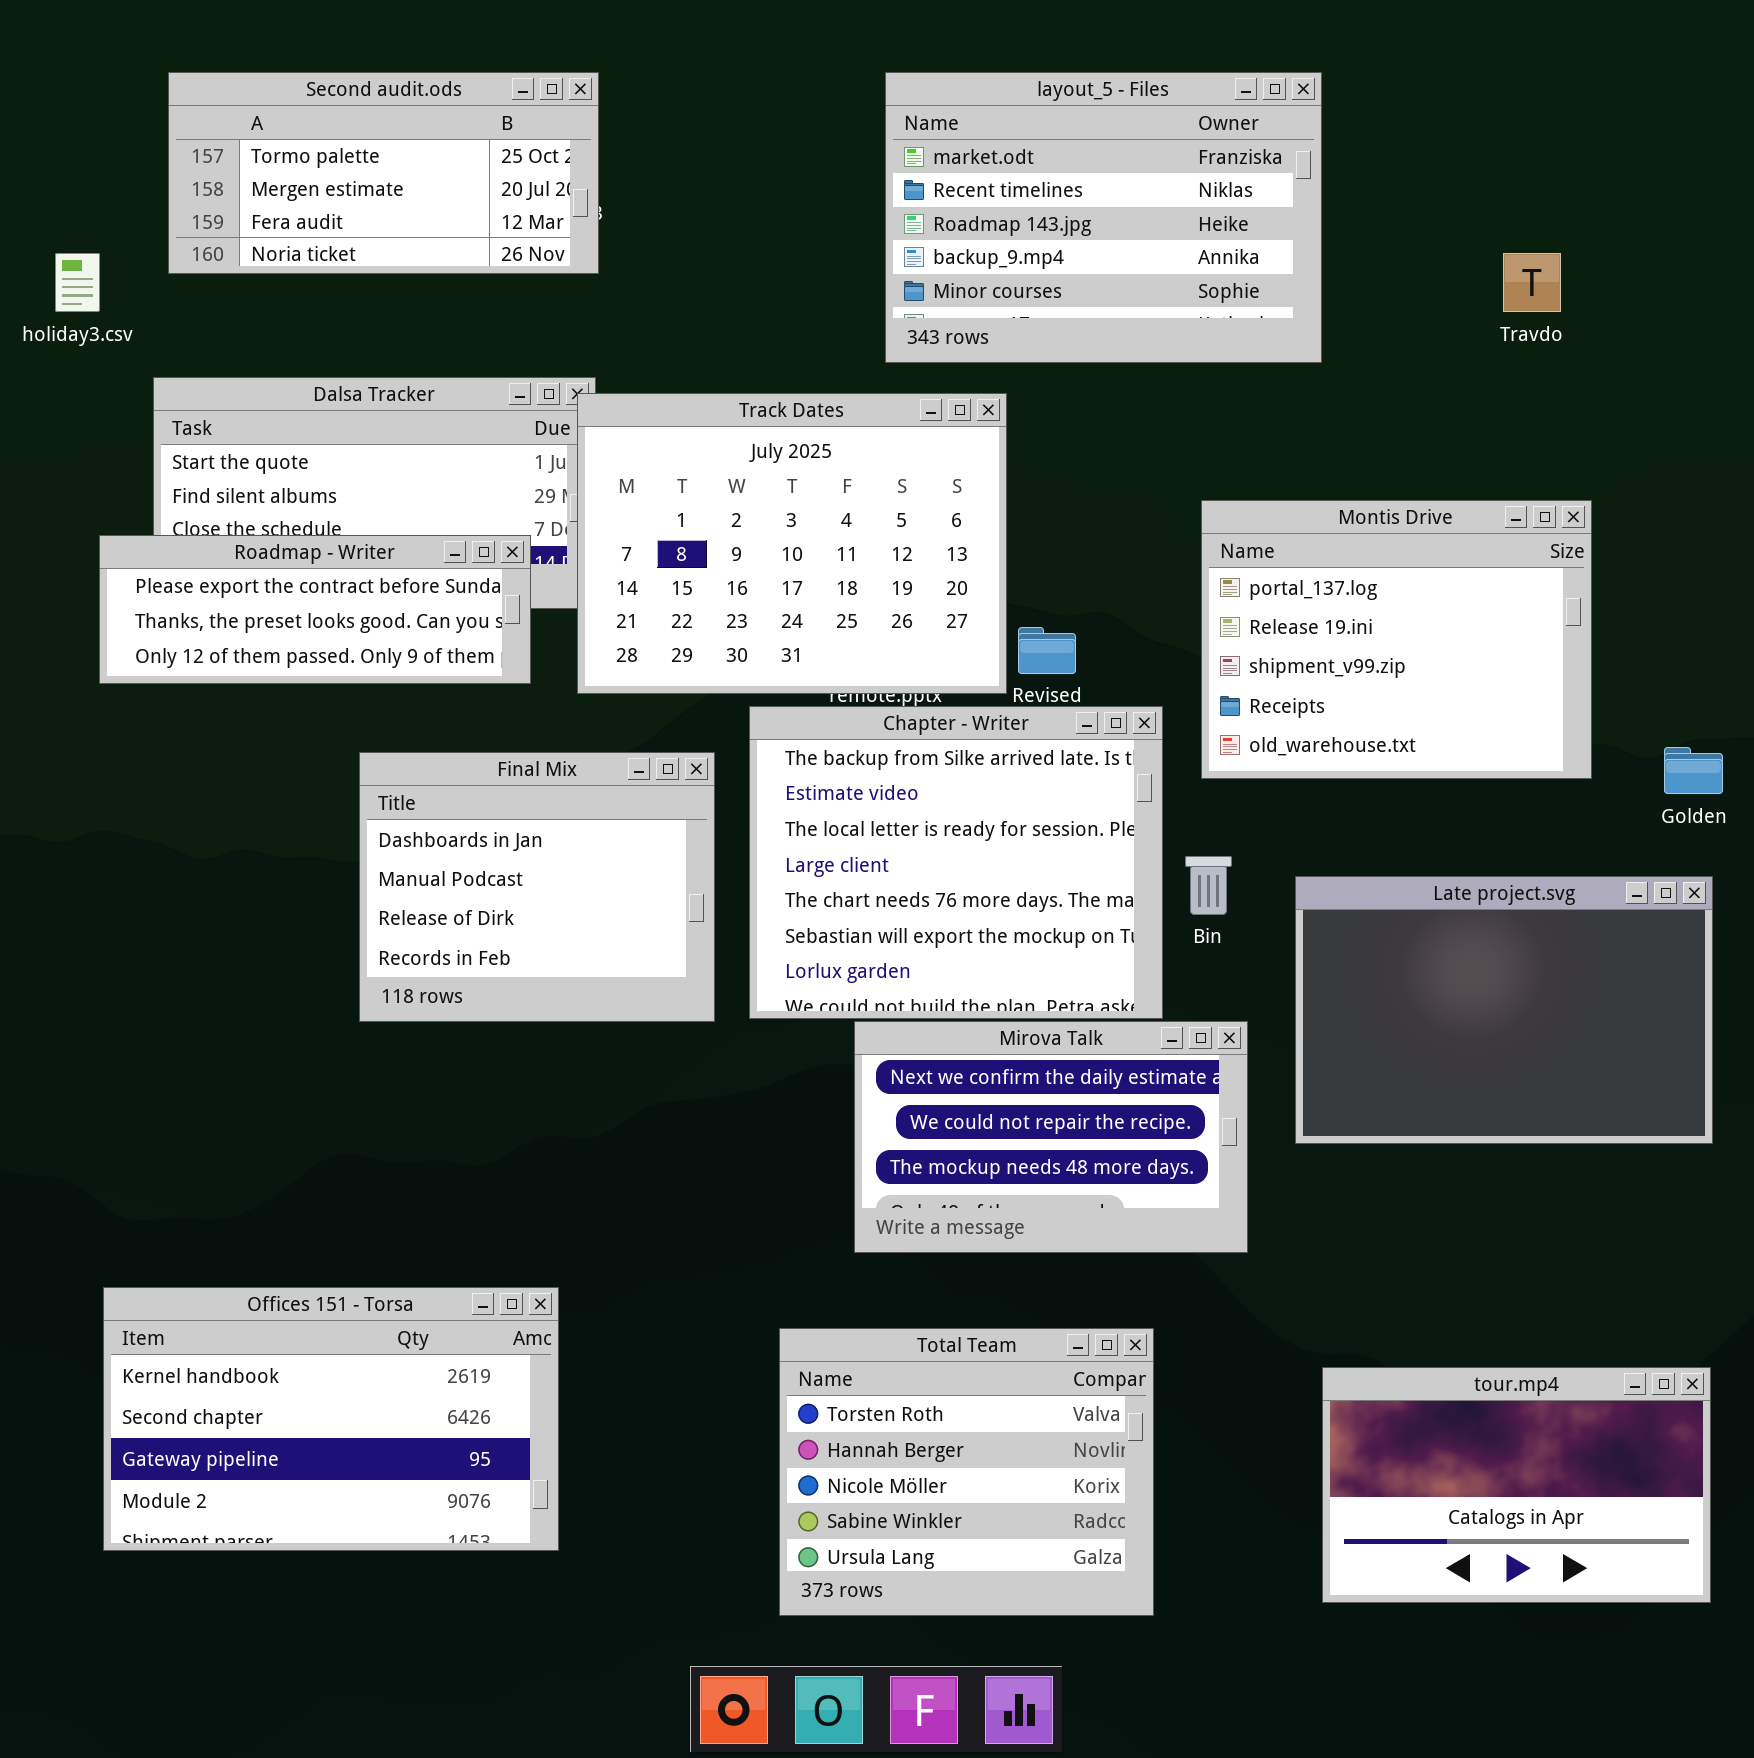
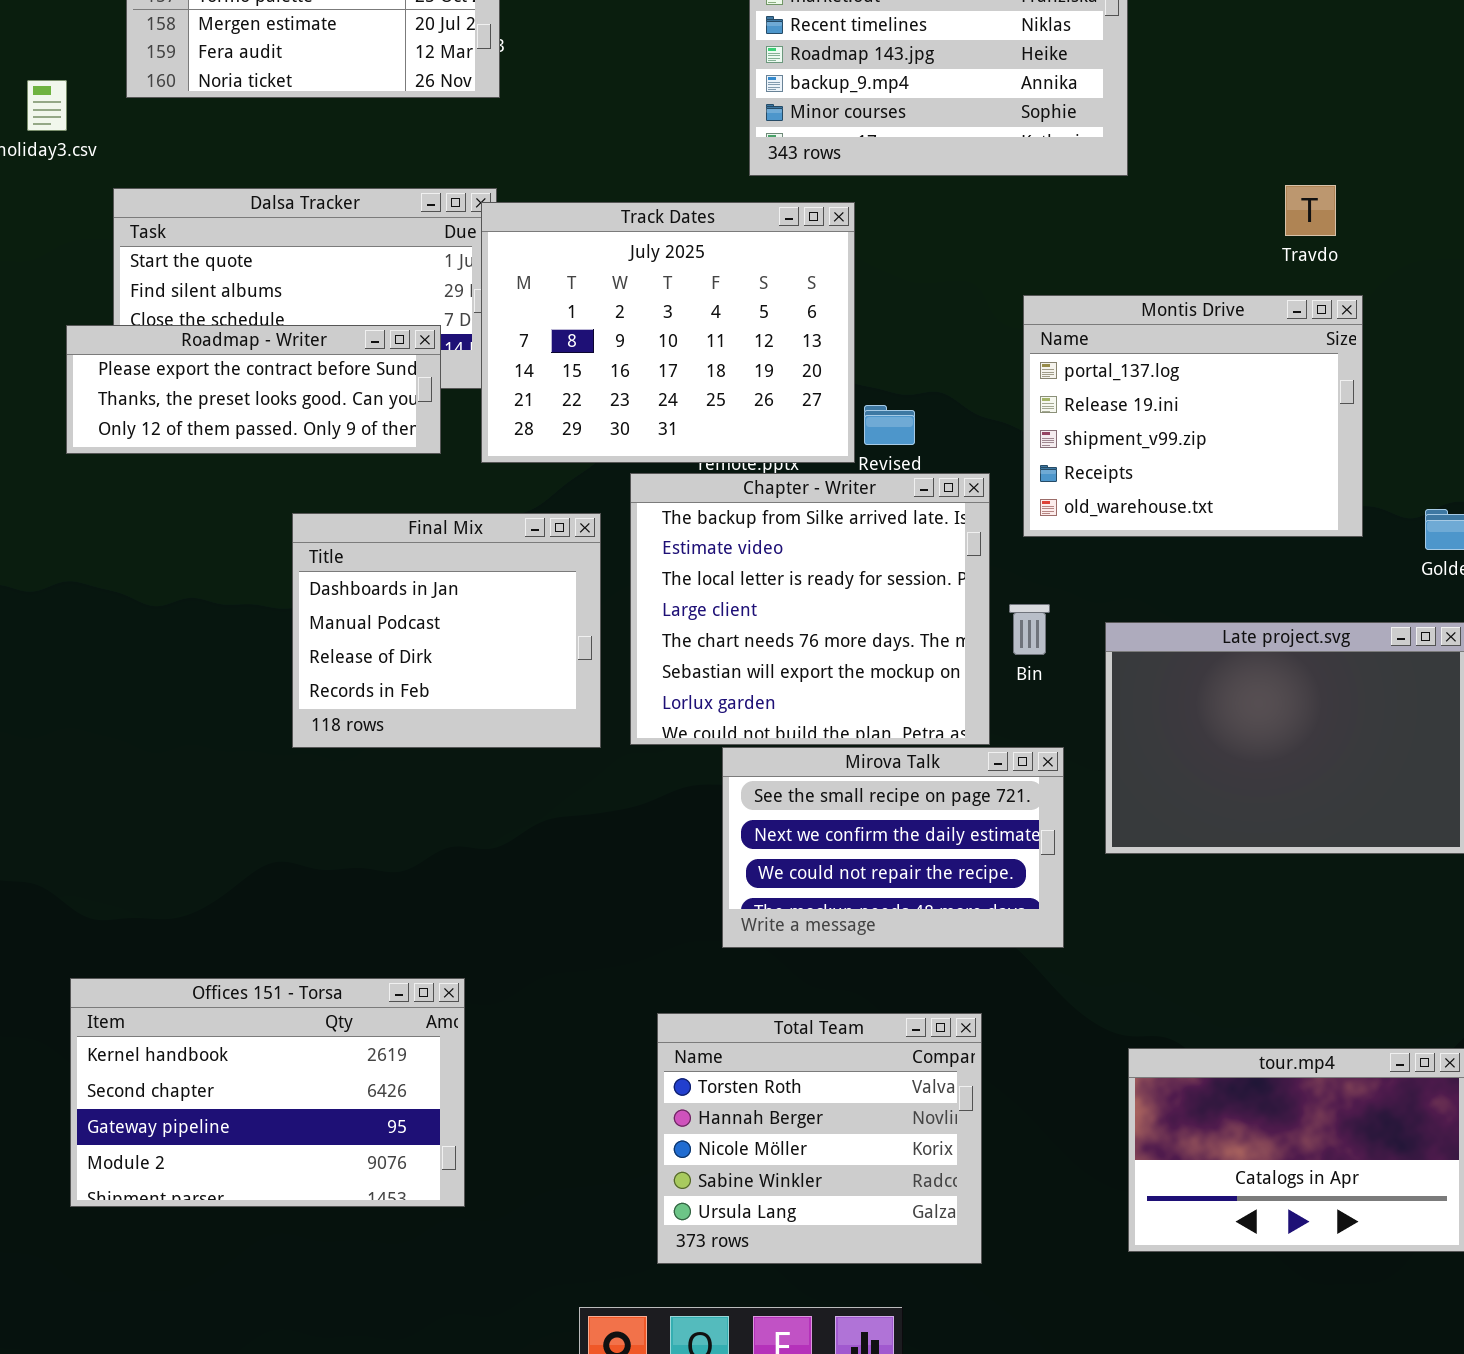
Travdo: [1503,253,1561,312] -> [1285,185,1336,236], moved
Mirova Talk: [854,1021,1248,1253] -> [722,747,1064,948], scrolled up 1 row

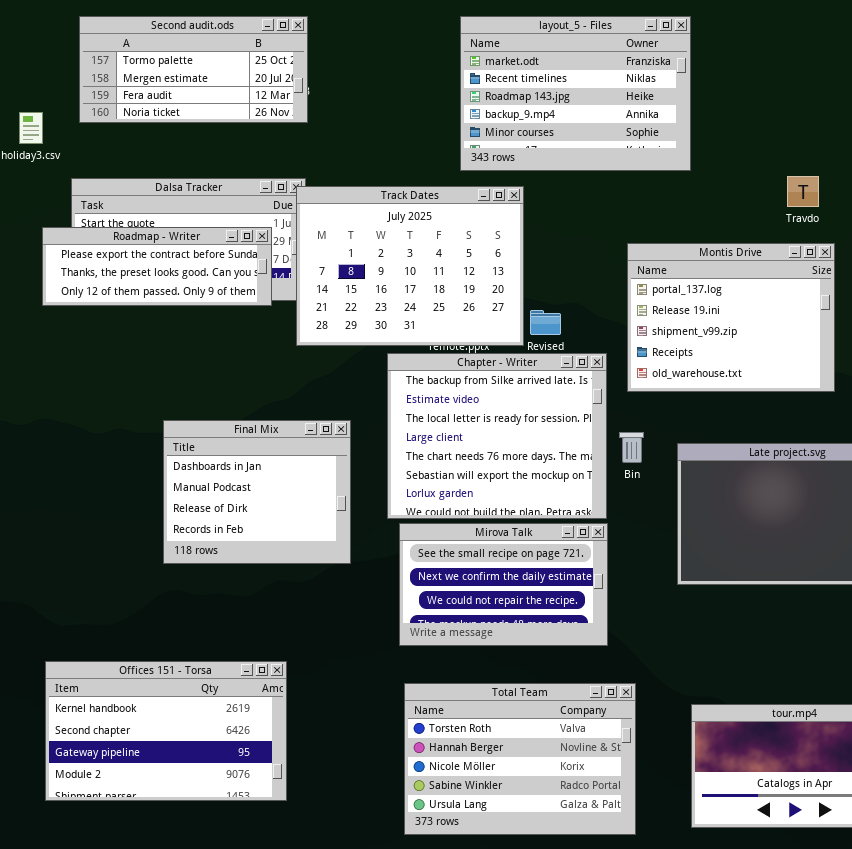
Roadmap - Writer: [66,325,441,454] -> [42,227,272,306], moved
Final Mix: [292,513,601,748] -> [163,420,351,564], moved
Mirova Talk: [722,747,1064,948] -> [399,523,608,646], moved
Total Team: [657,1013,982,1264] -> [404,683,636,835], resized

